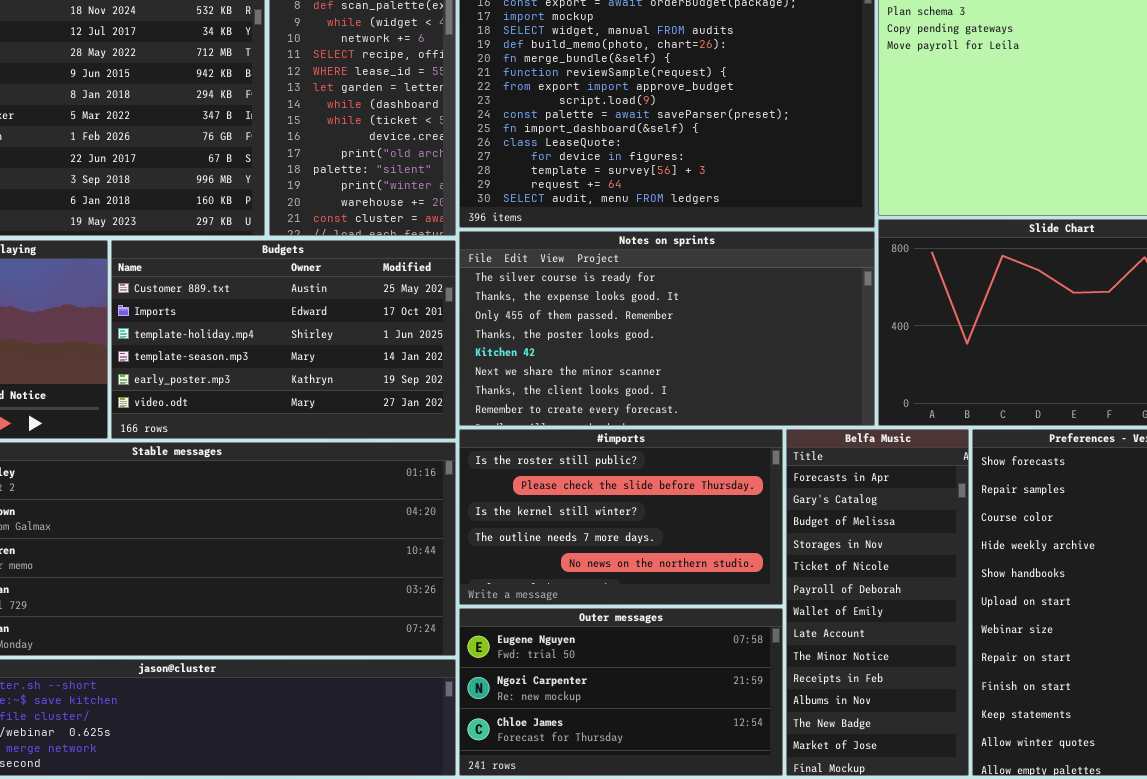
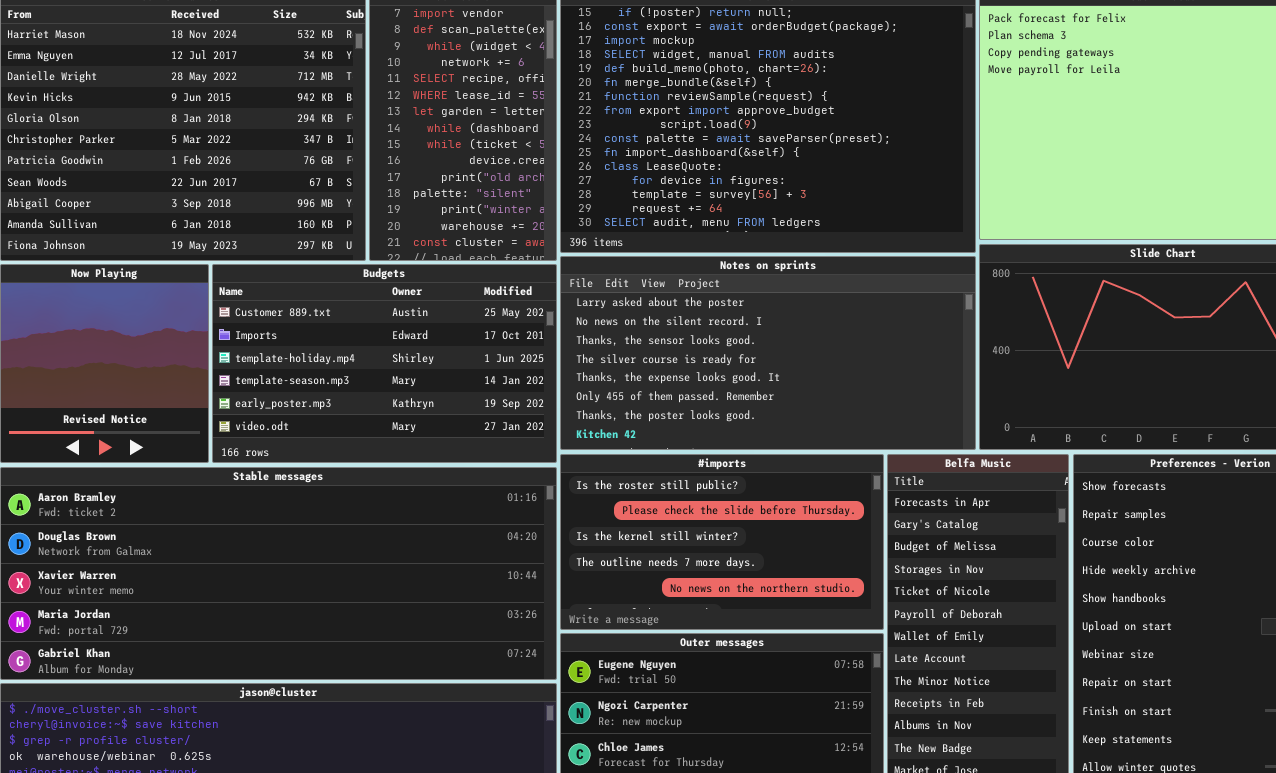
Notes on sprints: [459,231,875,426] -> [560,256,976,450], scrolled up 3 rows

